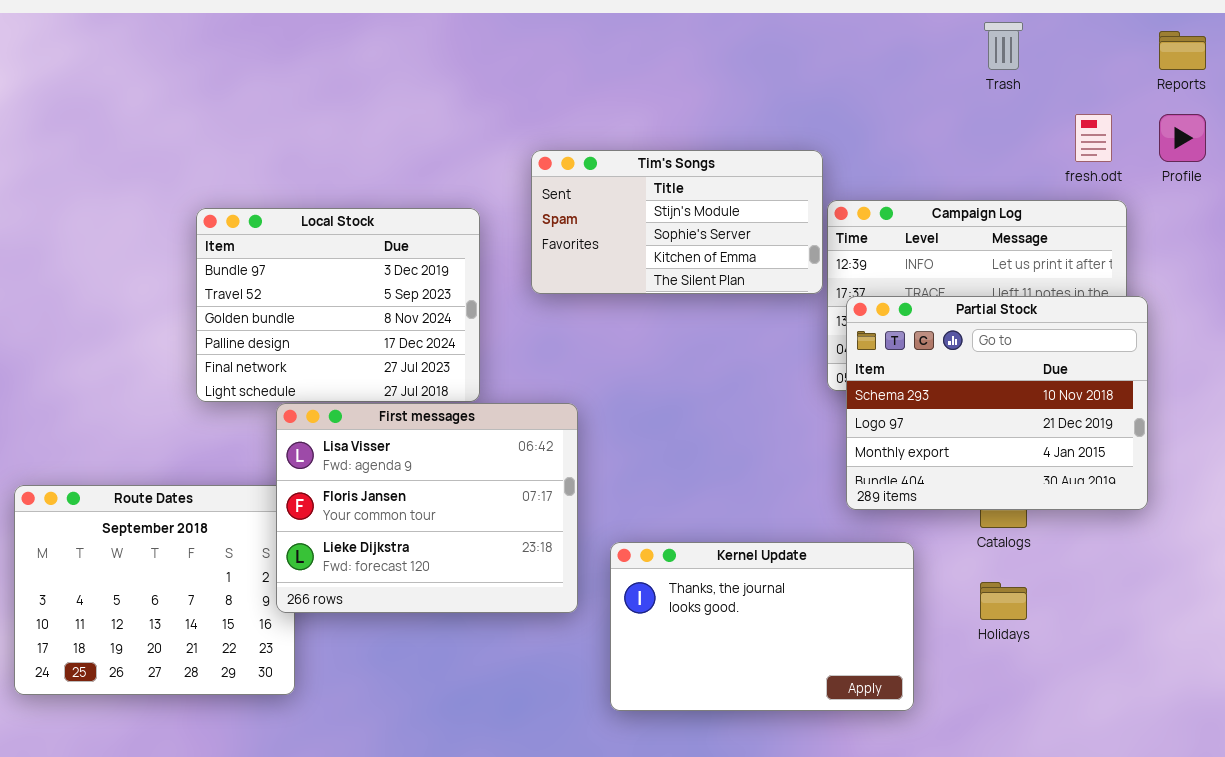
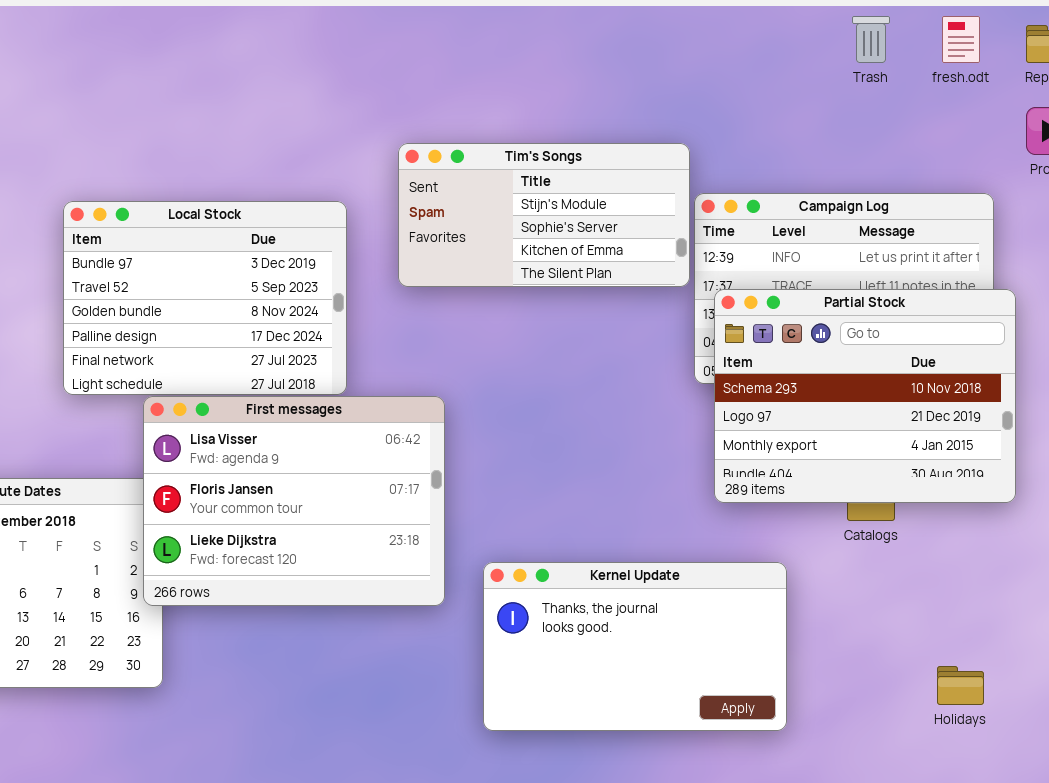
fresh.odt: [1075,114,1112,162] -> [942,16,980,63], moved
Kernel Update: [610,542,914,711] -> [483,562,787,731], moved
Holidays: [980,582,1027,620] -> [937,666,984,705], moved

